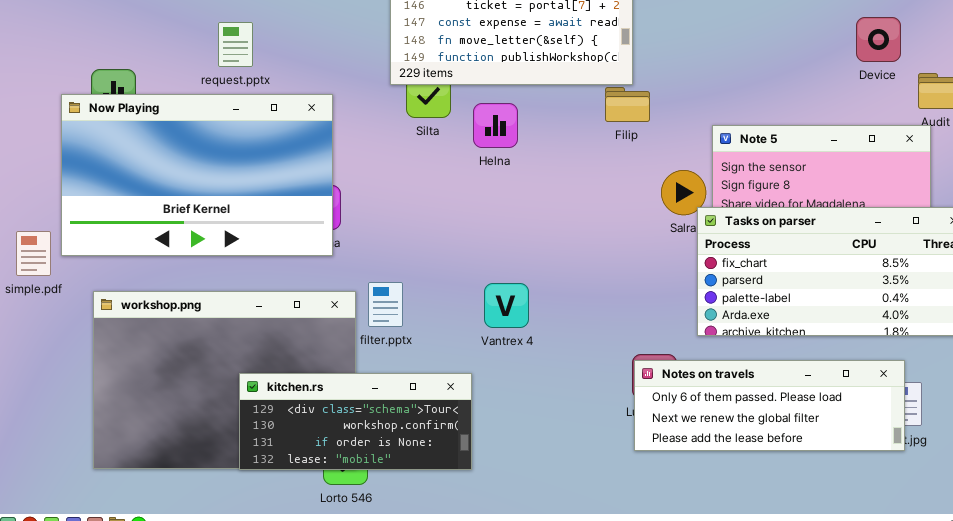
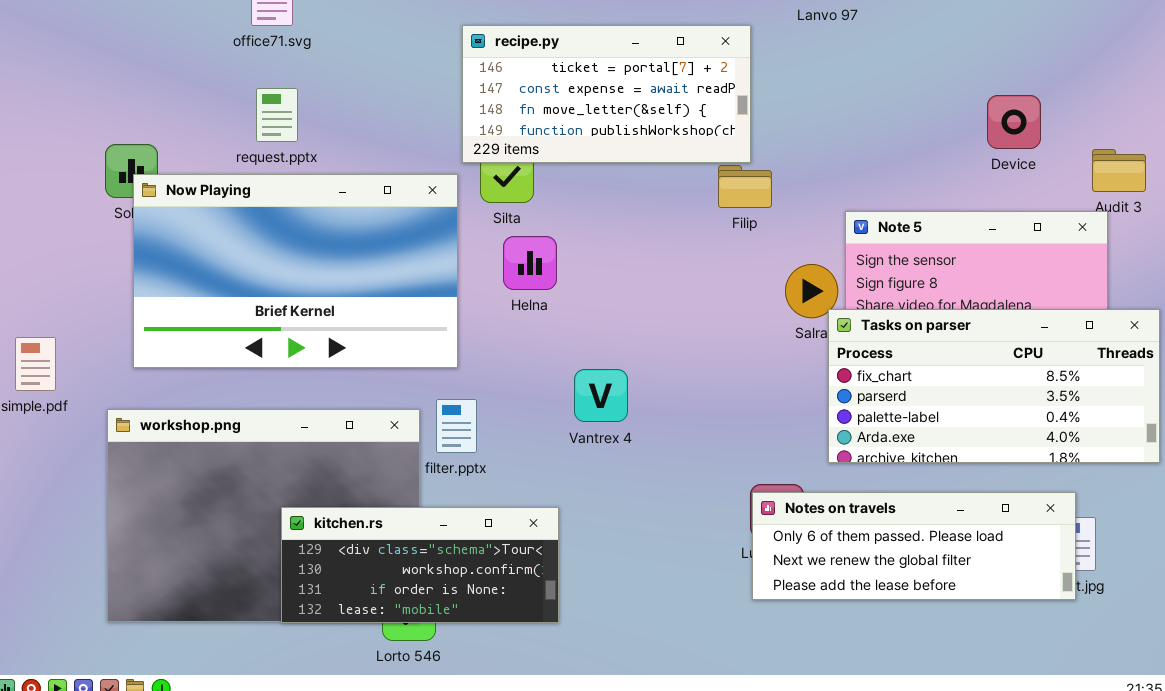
Device: [856,17,901,62] -> [987,95,1041,149], moved
Now Playing: [61,94,333,256] -> [133,174,458,368], moved
Helna: [473,103,518,148] -> [503,236,557,290], moved
Vantrex 4: [484,283,529,328] -> [574,369,628,422], moved

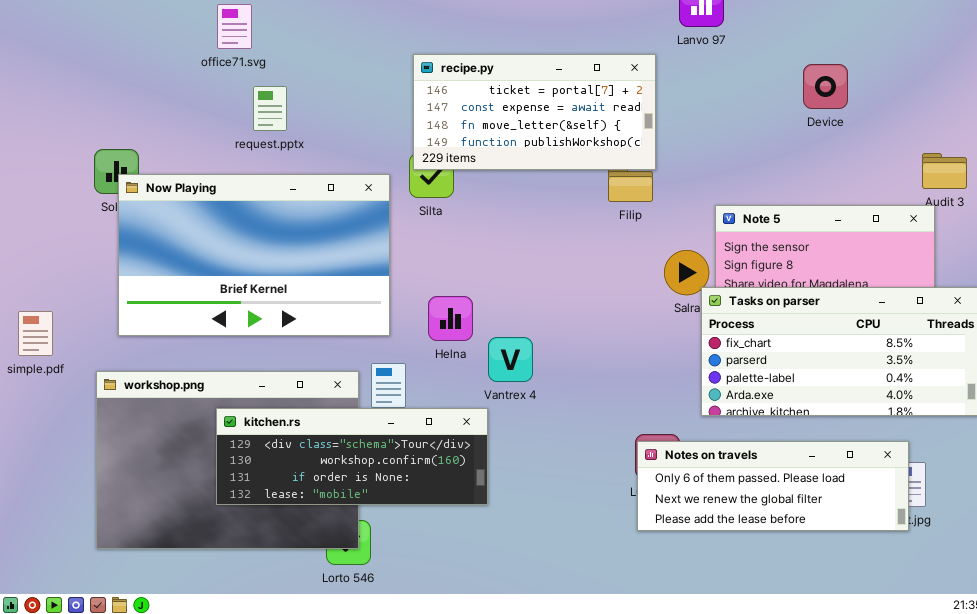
recipe.py: [462,25,751,163] -> [413,54,656,170], moved
request.pptx: [256,88,298,142] -> [253,86,287,131], moved
Device: [987,95,1041,149] -> [803,64,848,109], moved
Helna: [503,236,557,290] -> [428,296,473,341], moved
kitchen.rs: [281,507,559,623] -> [216,408,488,505], moved, resized

